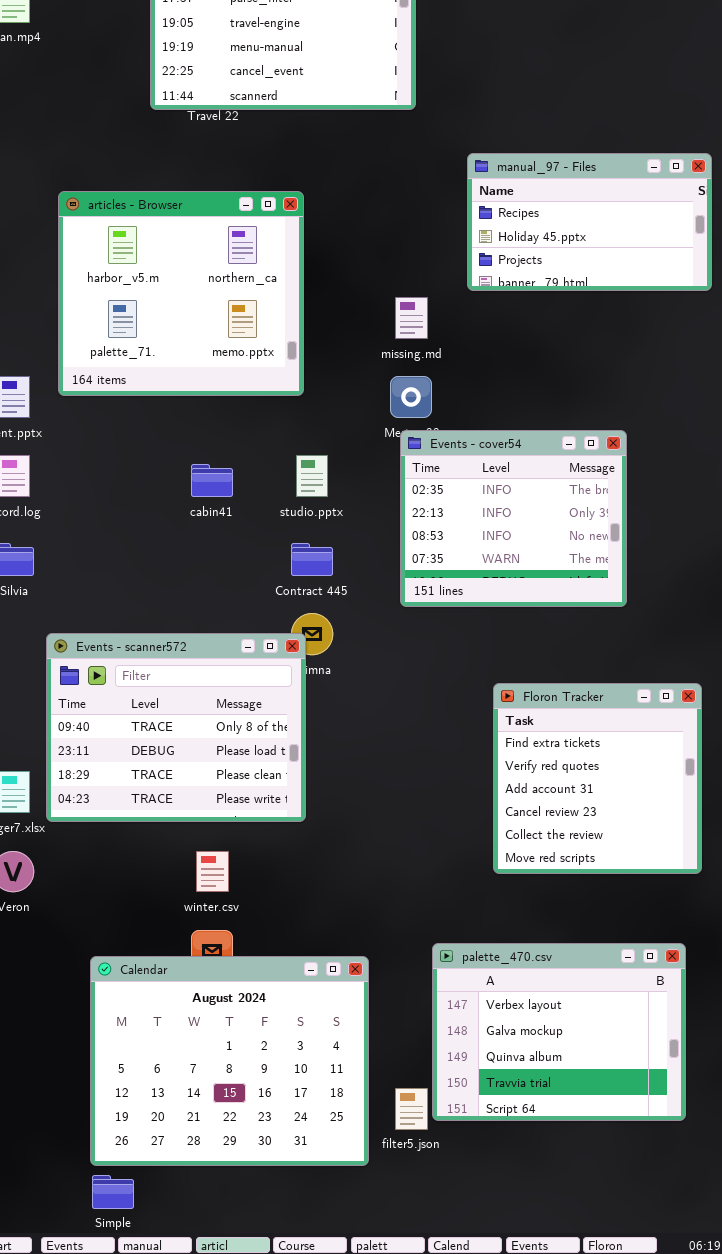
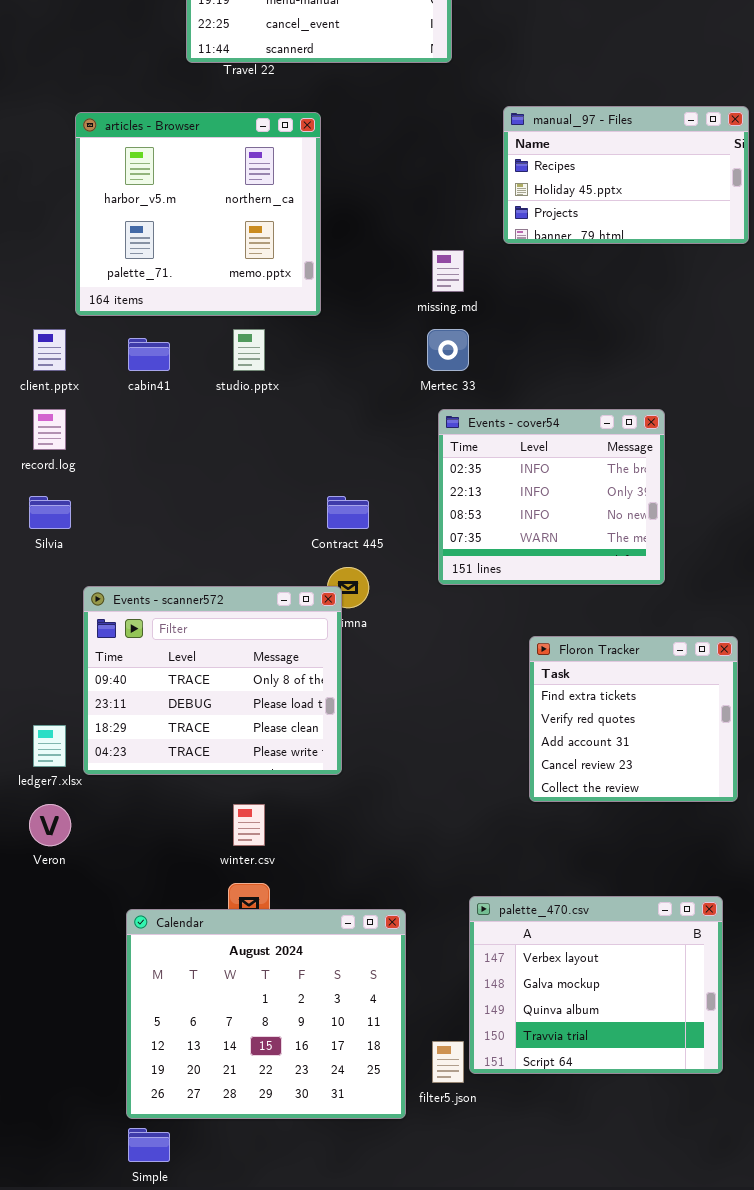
articles - Browser: [58,191,304,396] -> [75,112,321,316], moved
Events - cover54: [400,430,627,607] -> [438,409,665,585], moved
studio.pptx: [296,455,328,497] -> [233,329,265,371], moved
cabin41: [191,464,233,497] -> [128,338,170,371], moved
Floron Tracker: [493,683,702,874] -> [529,636,738,802], resized

